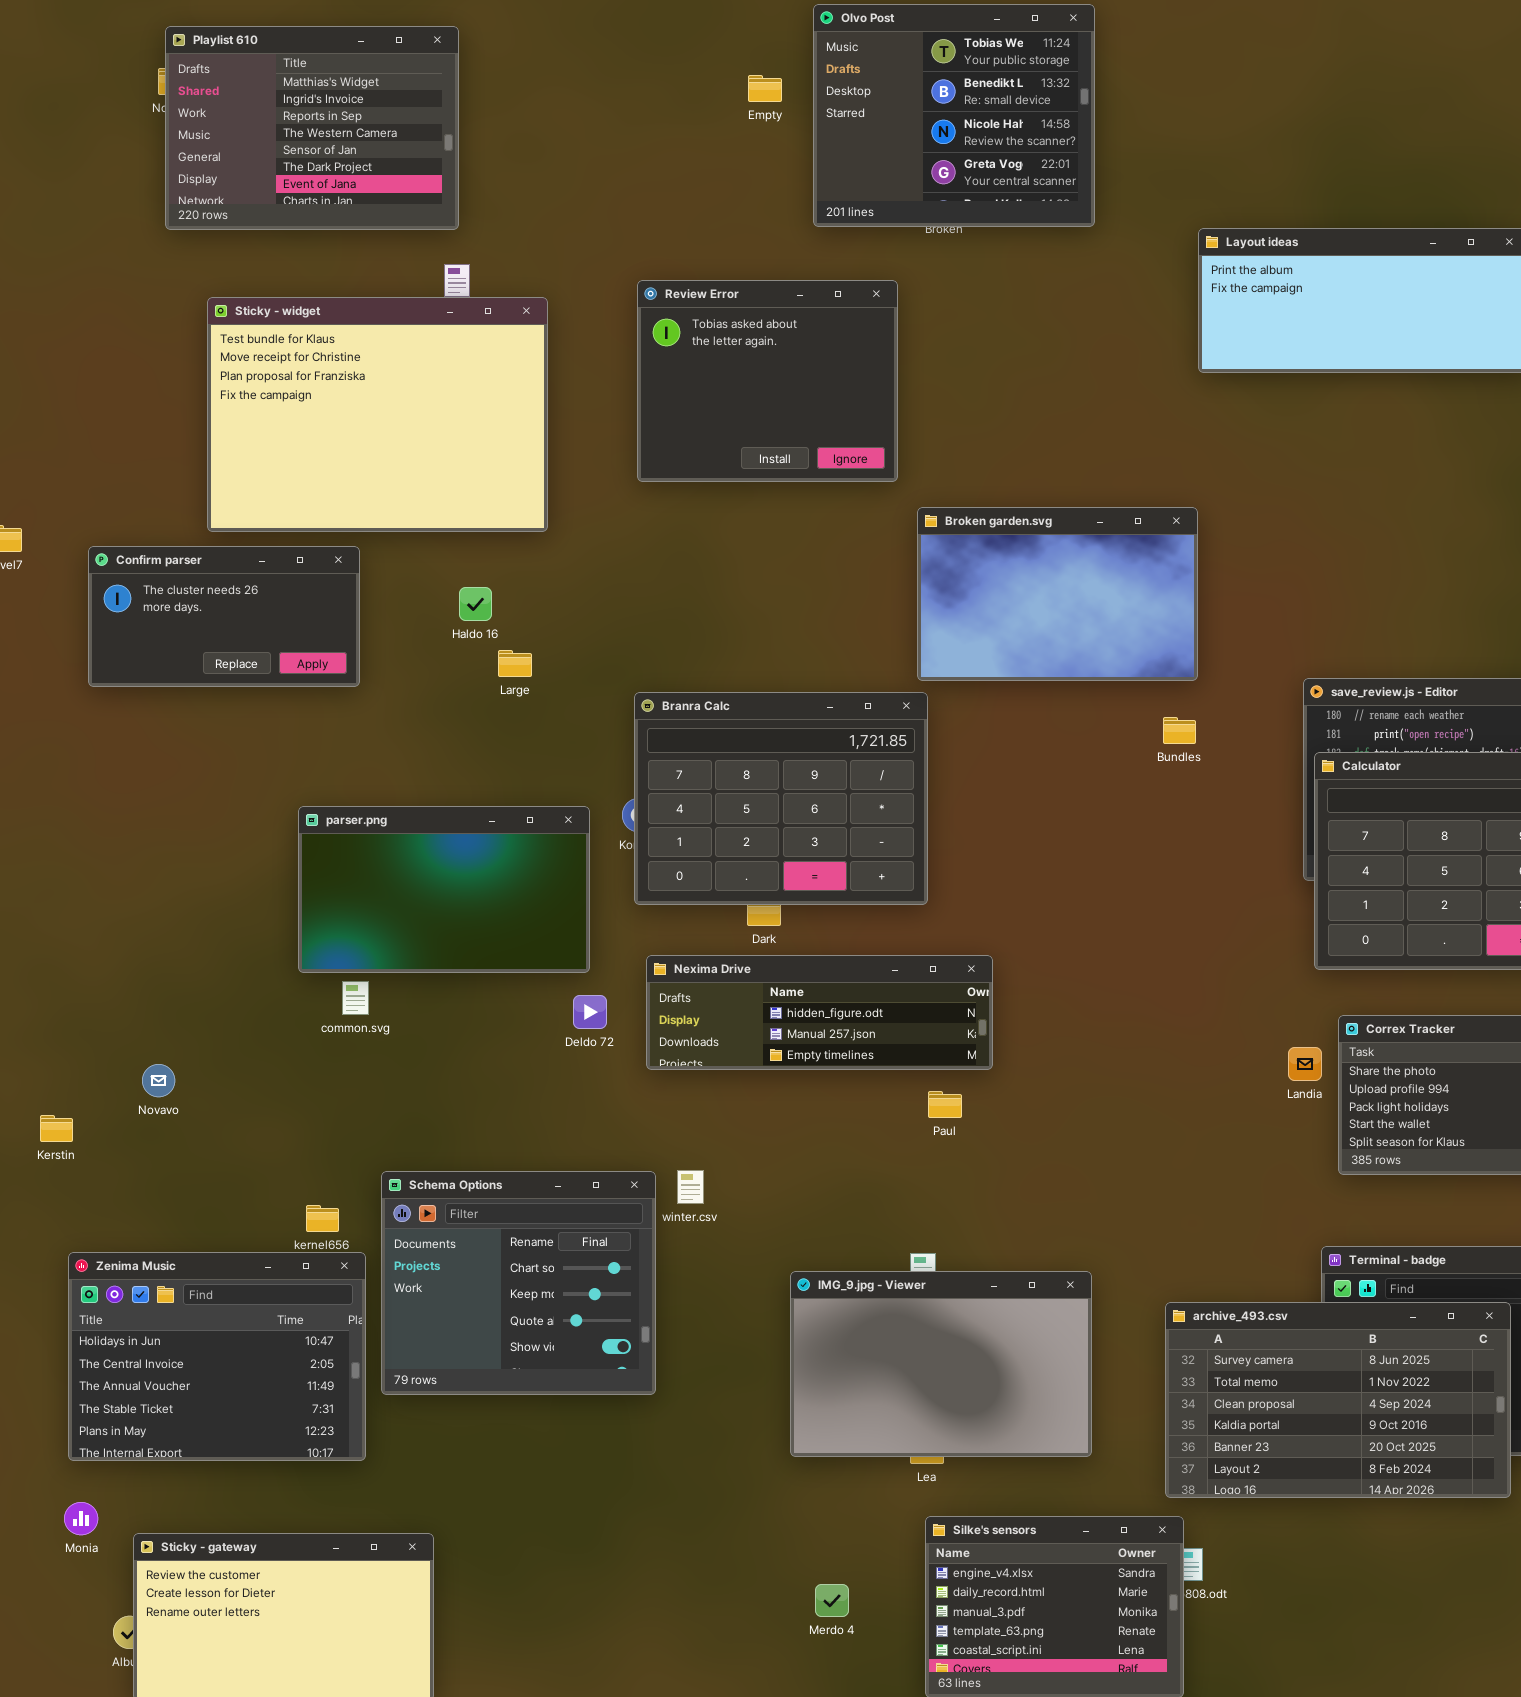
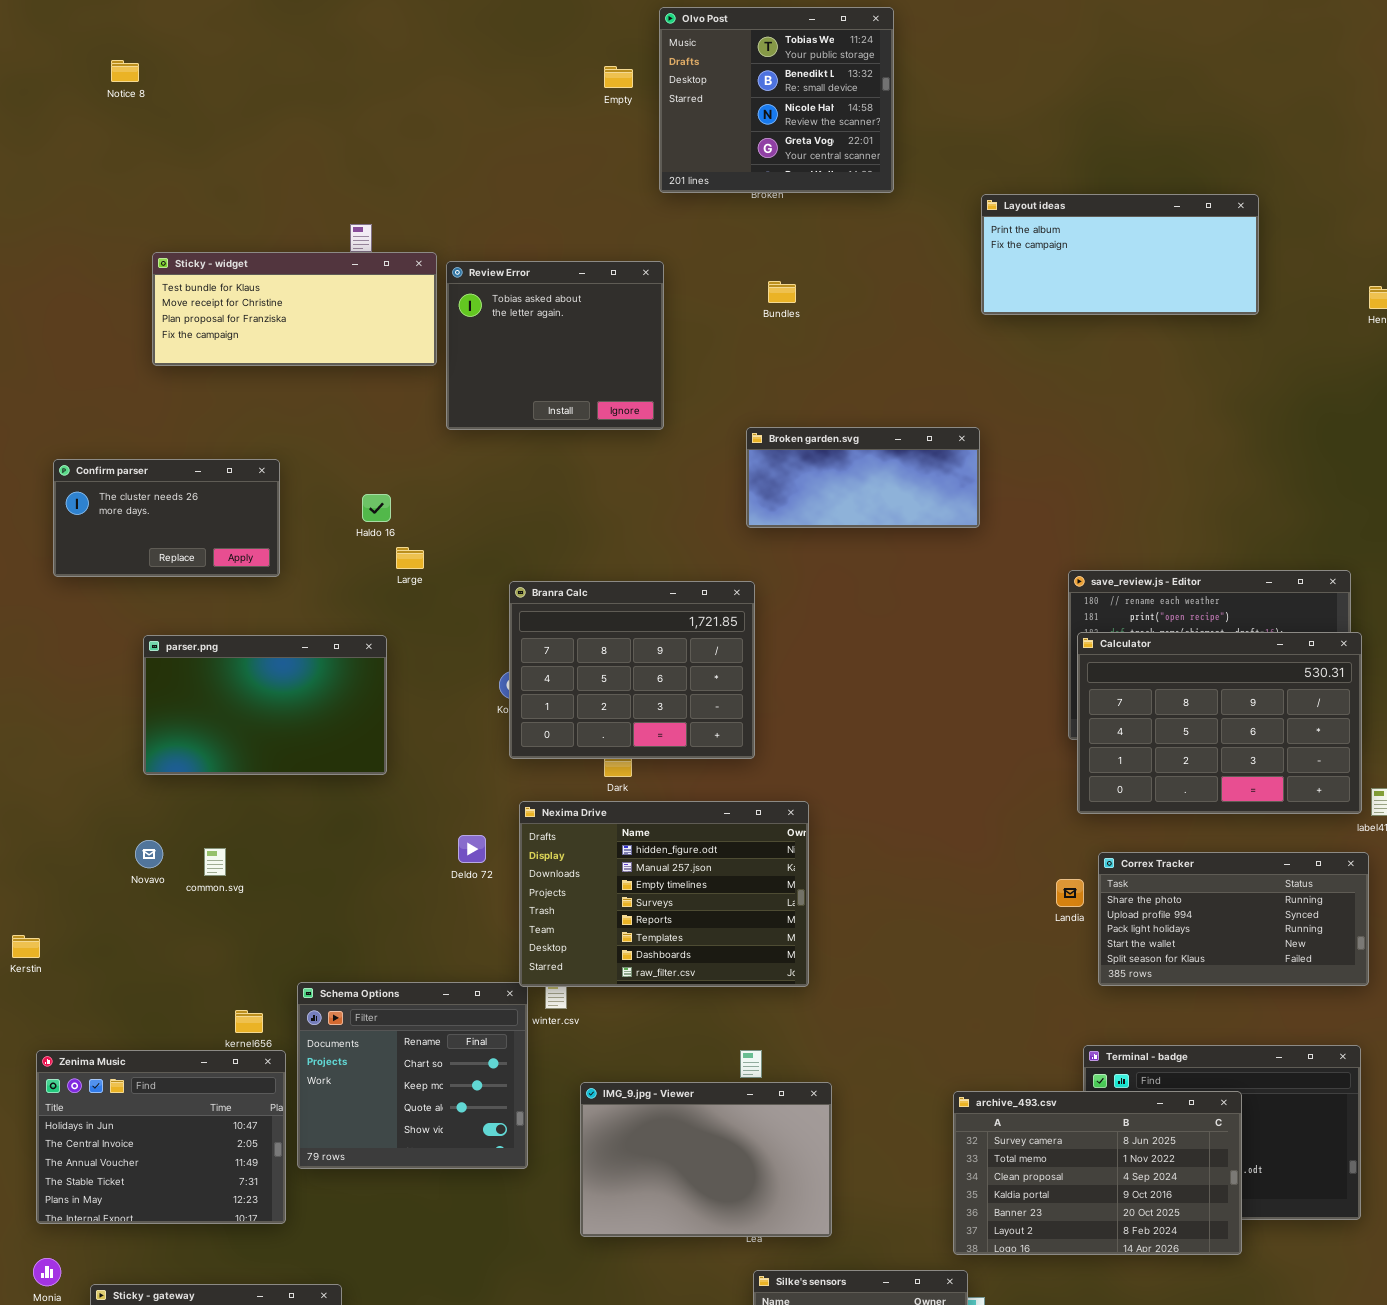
Playlist 610: [165,26,459,230] -> none, closed
Review Error: [637,280,898,482] -> [446,261,664,430], moved
Sticky - widget: [207,297,548,532] -> [152,252,437,366], resized
Broken garden.svg: [917,507,1198,681] -> [746,427,980,528], resized
Bundles: [1163,717,1196,744] -> [768,281,796,303], moved
parser.png: [298,806,590,973] -> [143,635,387,775], moved
Nexima Drive: [646,955,993,1070] -> [519,801,809,987], resized
common.svg: [342,981,369,1015] -> [204,848,226,876], moved
Novavo: [142,1064,175,1097] -> [135,840,163,868], moved
IMG_9.jpg - Viewer: [790,1271,1092,1457] -> [580,1082,832,1237], moved

